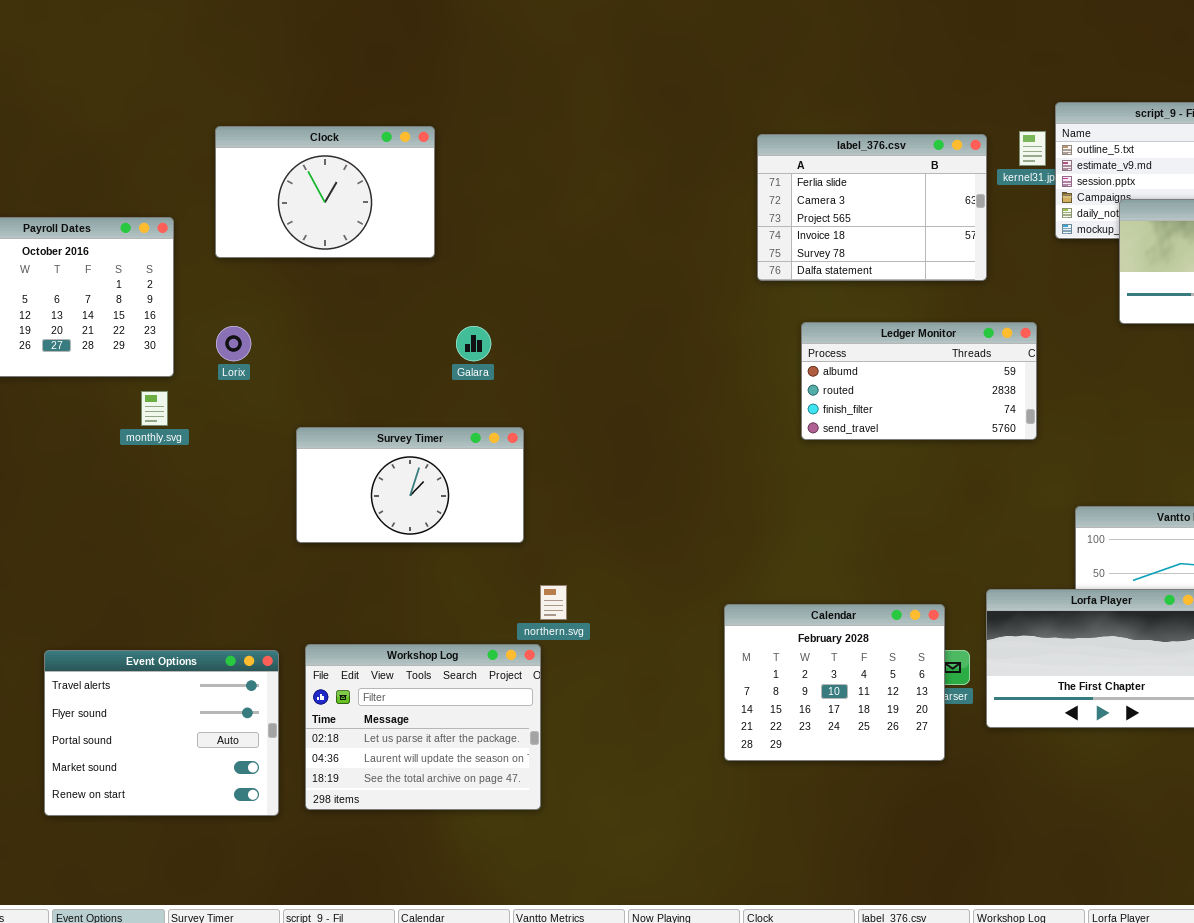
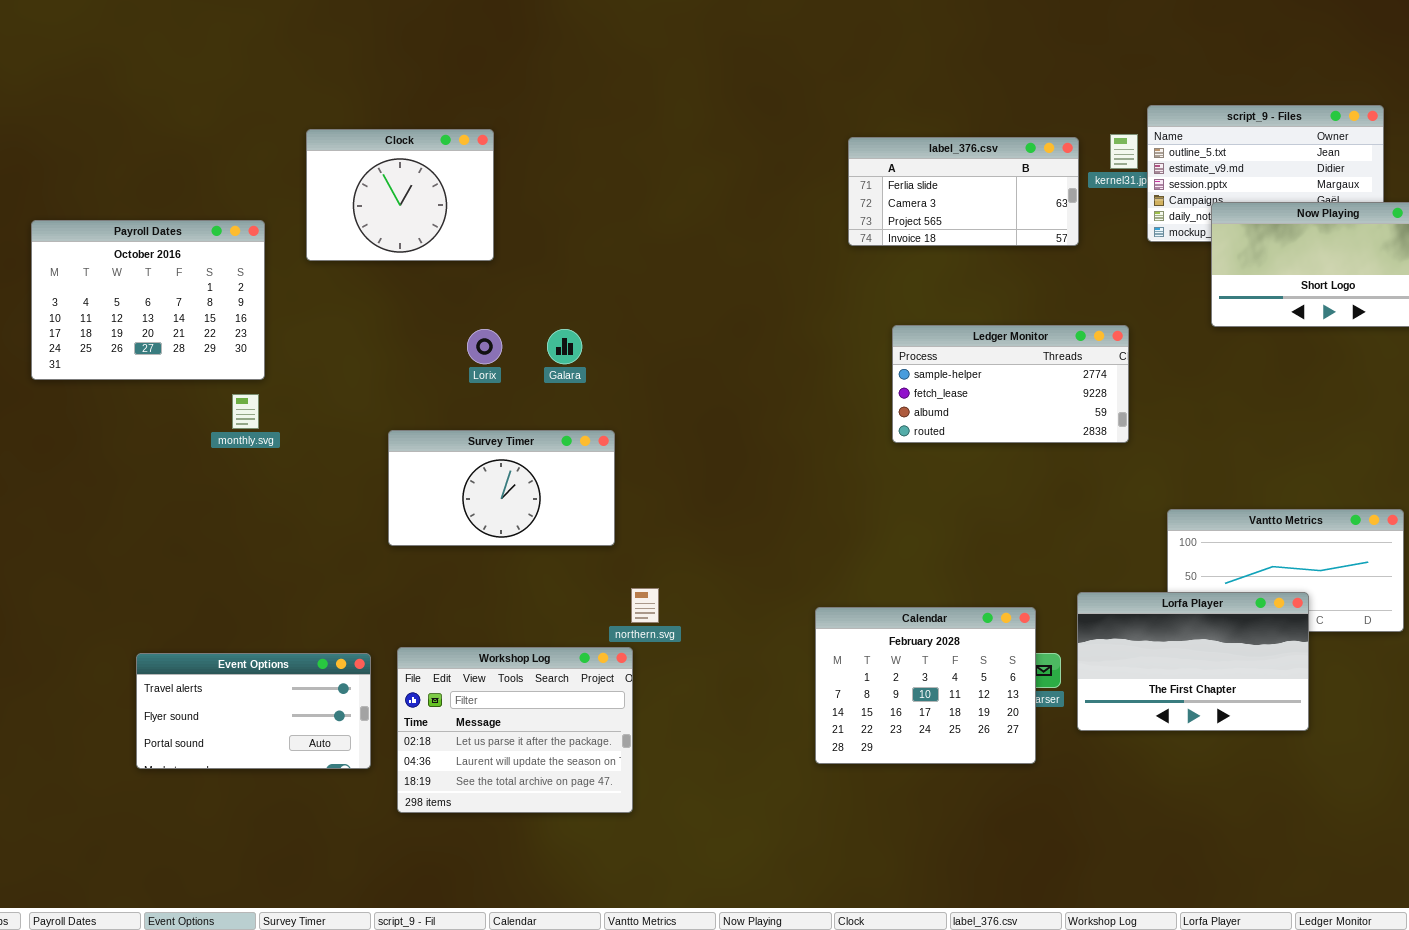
Clock: [215,126,435,258] -> [306,129,494,261], resized
label_376.csv: [757,134,987,281] -> [848,137,1079,246], resized
Ledger Monitor: [801,322,1037,440] -> [892,325,1129,443], scrolled up 2 rows
Lorix: [216,326,251,361] -> [467,329,502,364], moved
Event Options: [44,650,279,816] -> [136,653,371,769], resized

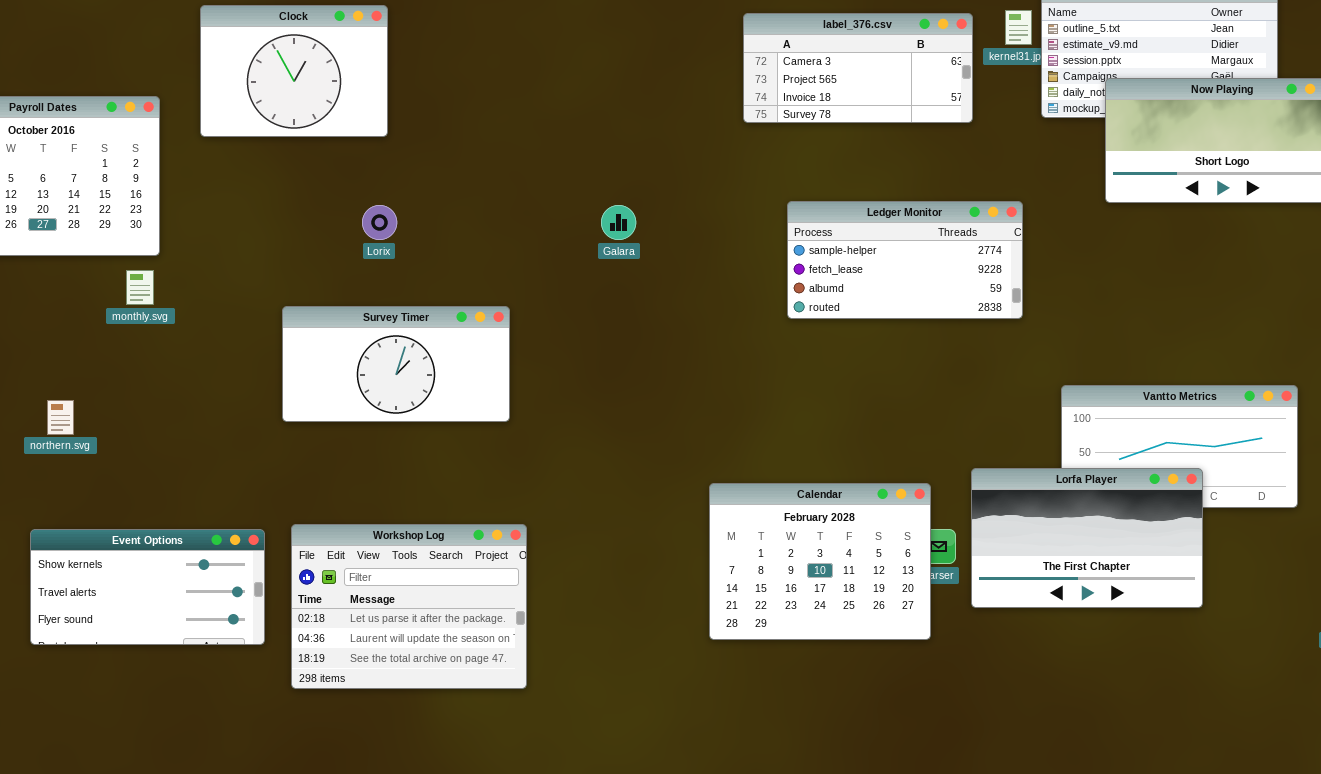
label_376.csv: [848,137,1079,246] -> [743,13,973,123], scrolled down 1 row
Galara: [547,329,582,364] -> [601,205,636,240], moved
northern.svg: [631,588,659,623] -> [47,400,74,435], moved
Event Options: [136,653,371,769] -> [30,529,265,645], scrolled up 1 row

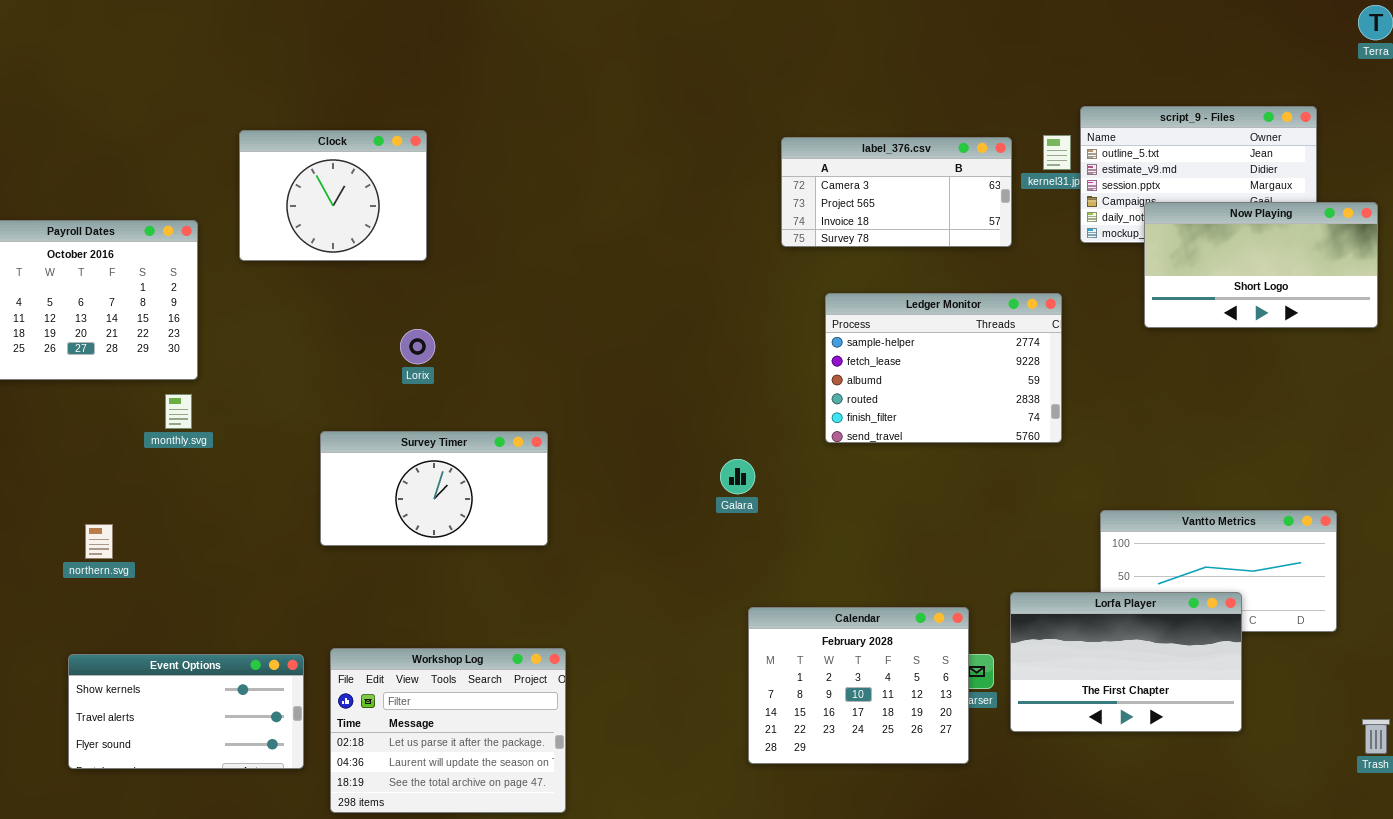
Ledger Monitor: [787,201,1023,319] -> [825,293,1062,443], resized
Galara: [601,205,636,240] -> [720,459,755,494], moved

